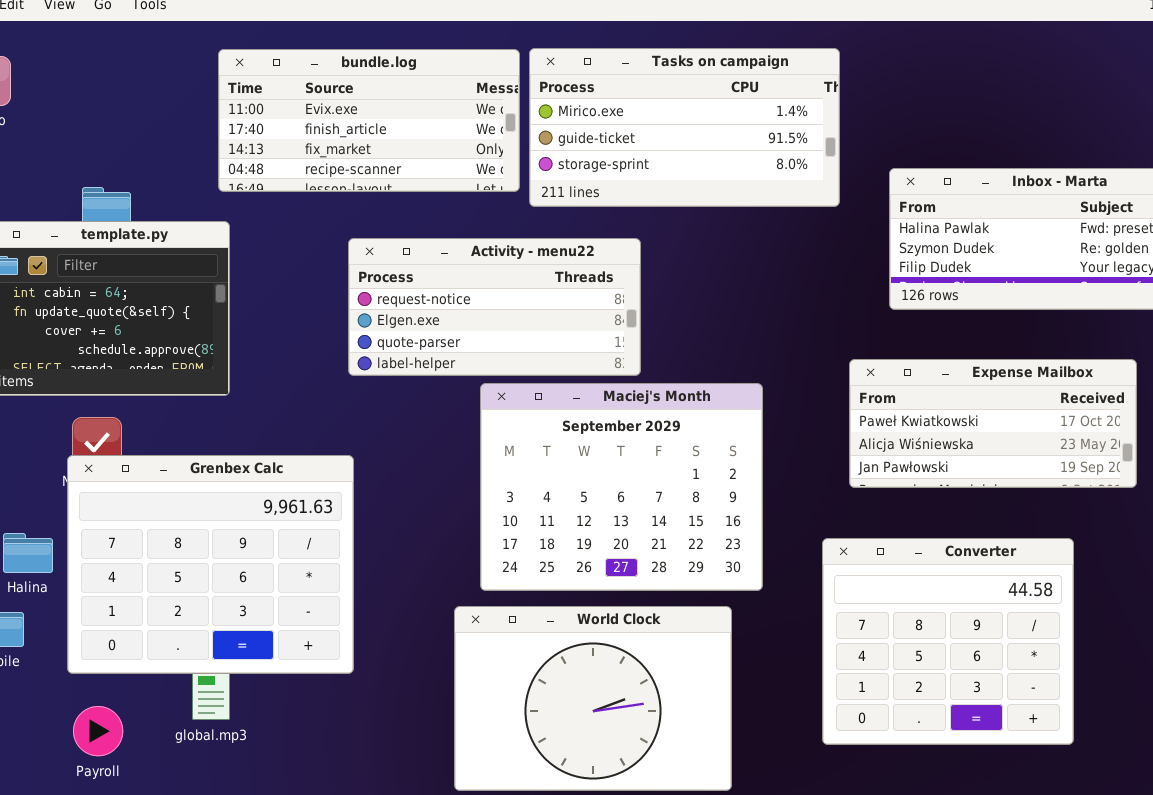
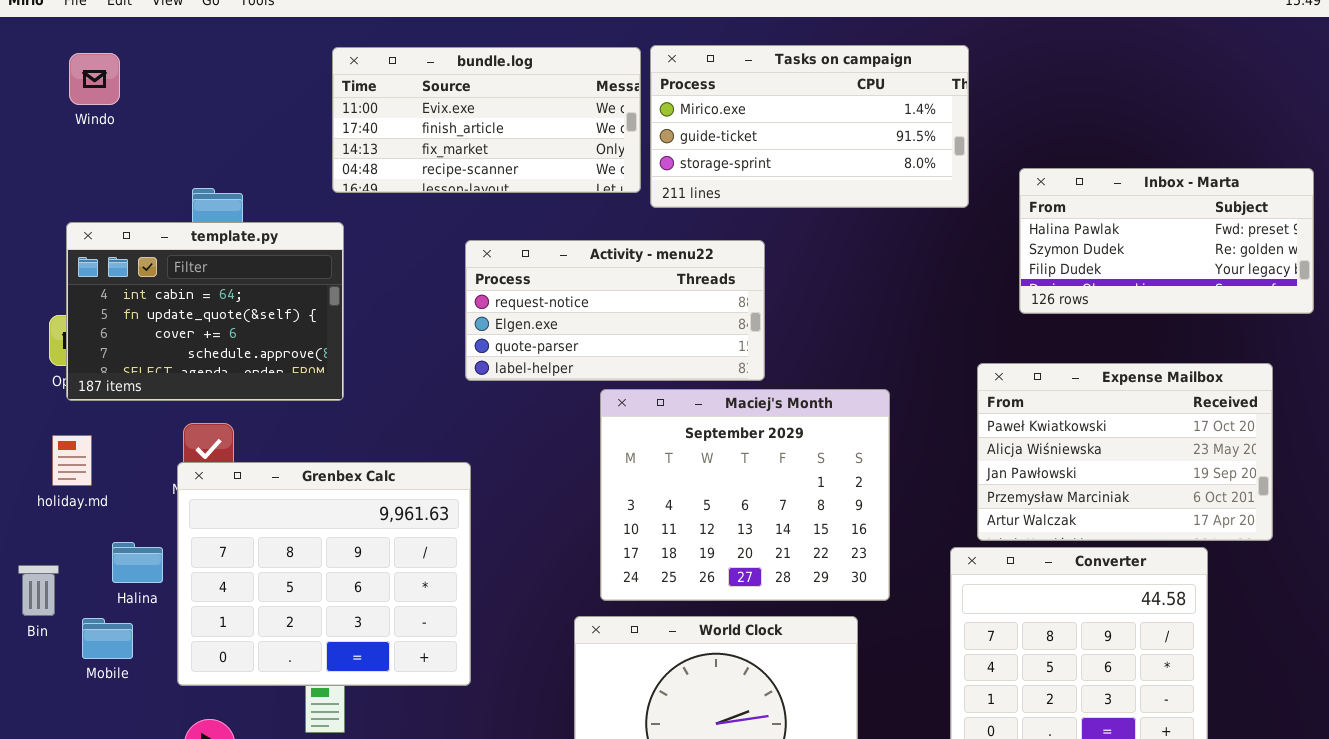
Expense Mailbox: [849,359,1137,488] -> [977,363,1273,541], resized

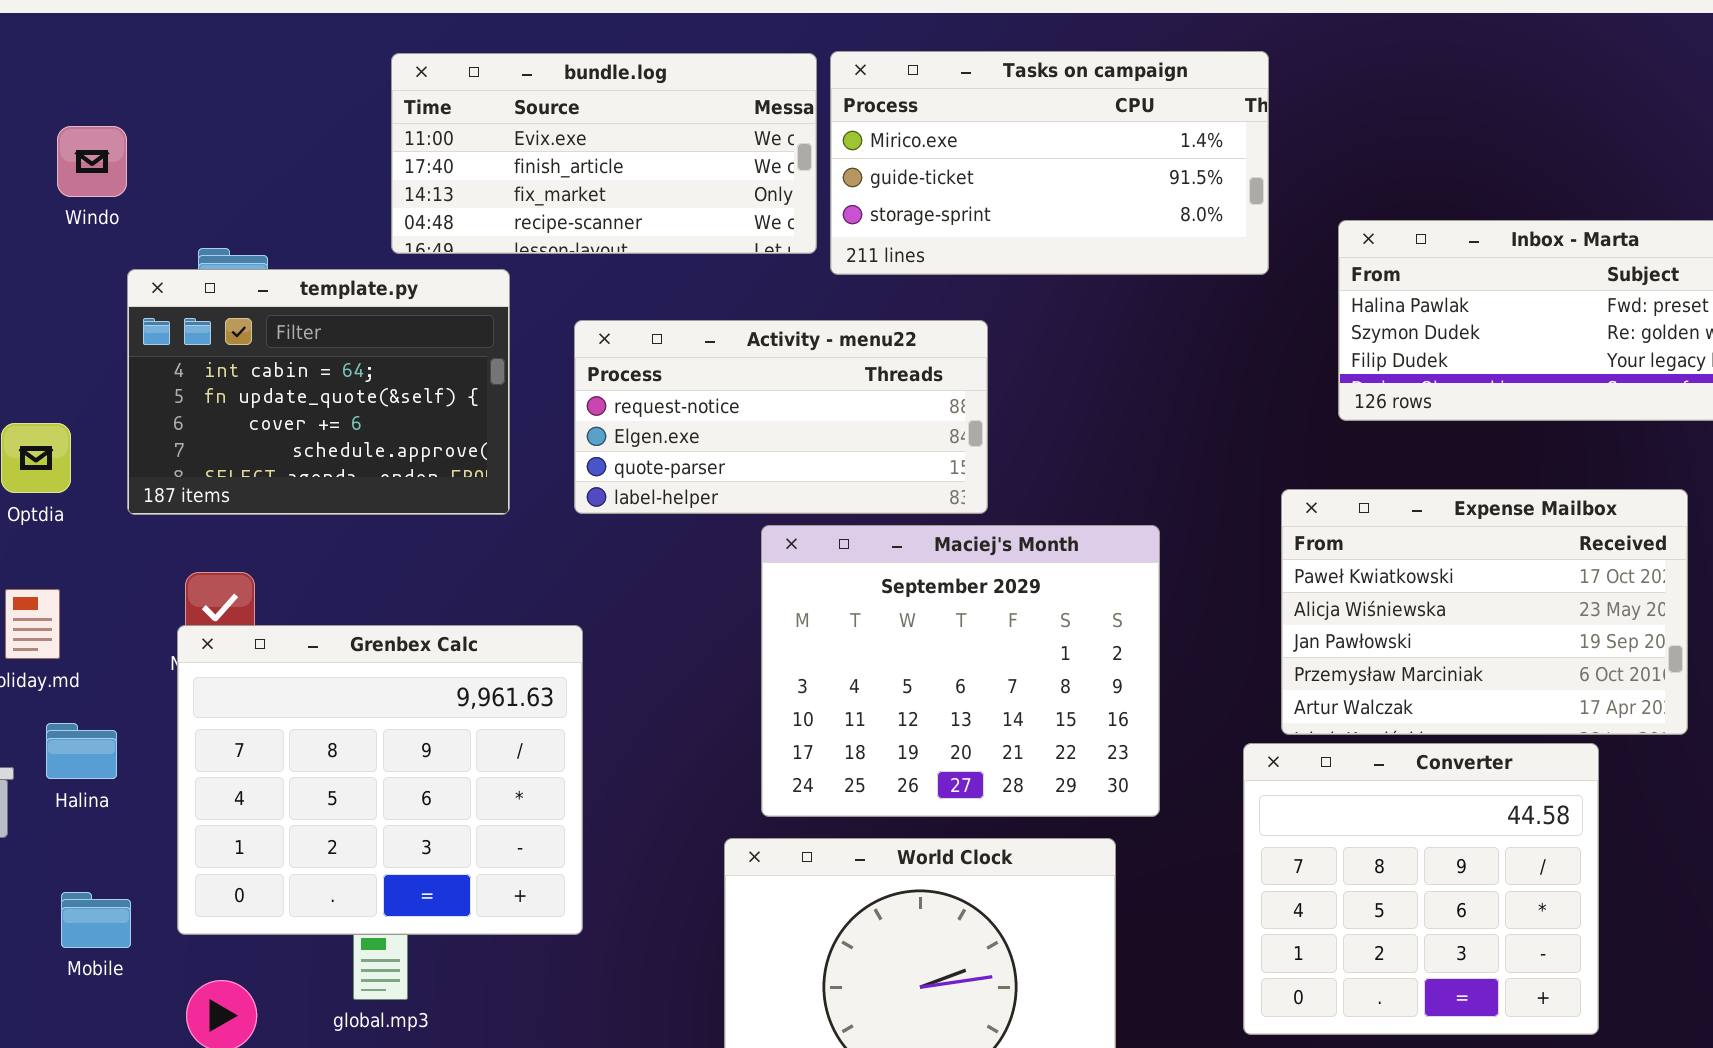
Windo: [69,53,120,105] -> [57,126,127,197], moved
template.py: [66,222,344,401] -> [127,269,510,515], moved
Halina: [112,542,163,583] -> [46,723,117,779], moved
Mobile: [82,618,133,659] -> [61,892,131,948], moved

